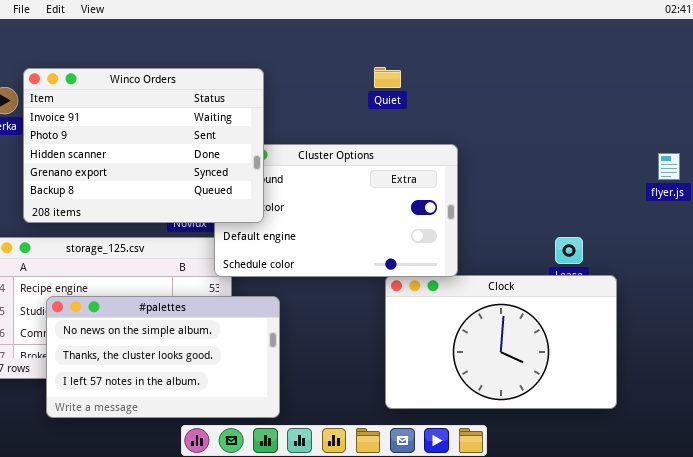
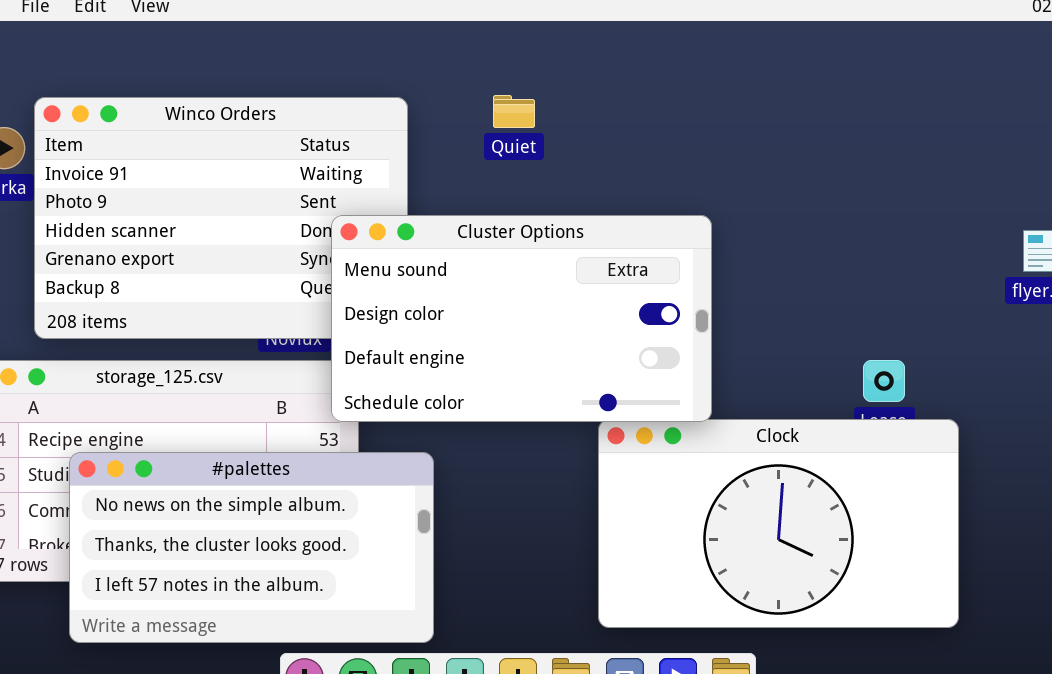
Quiet: [374,67,401,88] -> [493,95,535,128], moved
Cluster Options: [214,144,458,277] -> [331,215,712,422], raised

